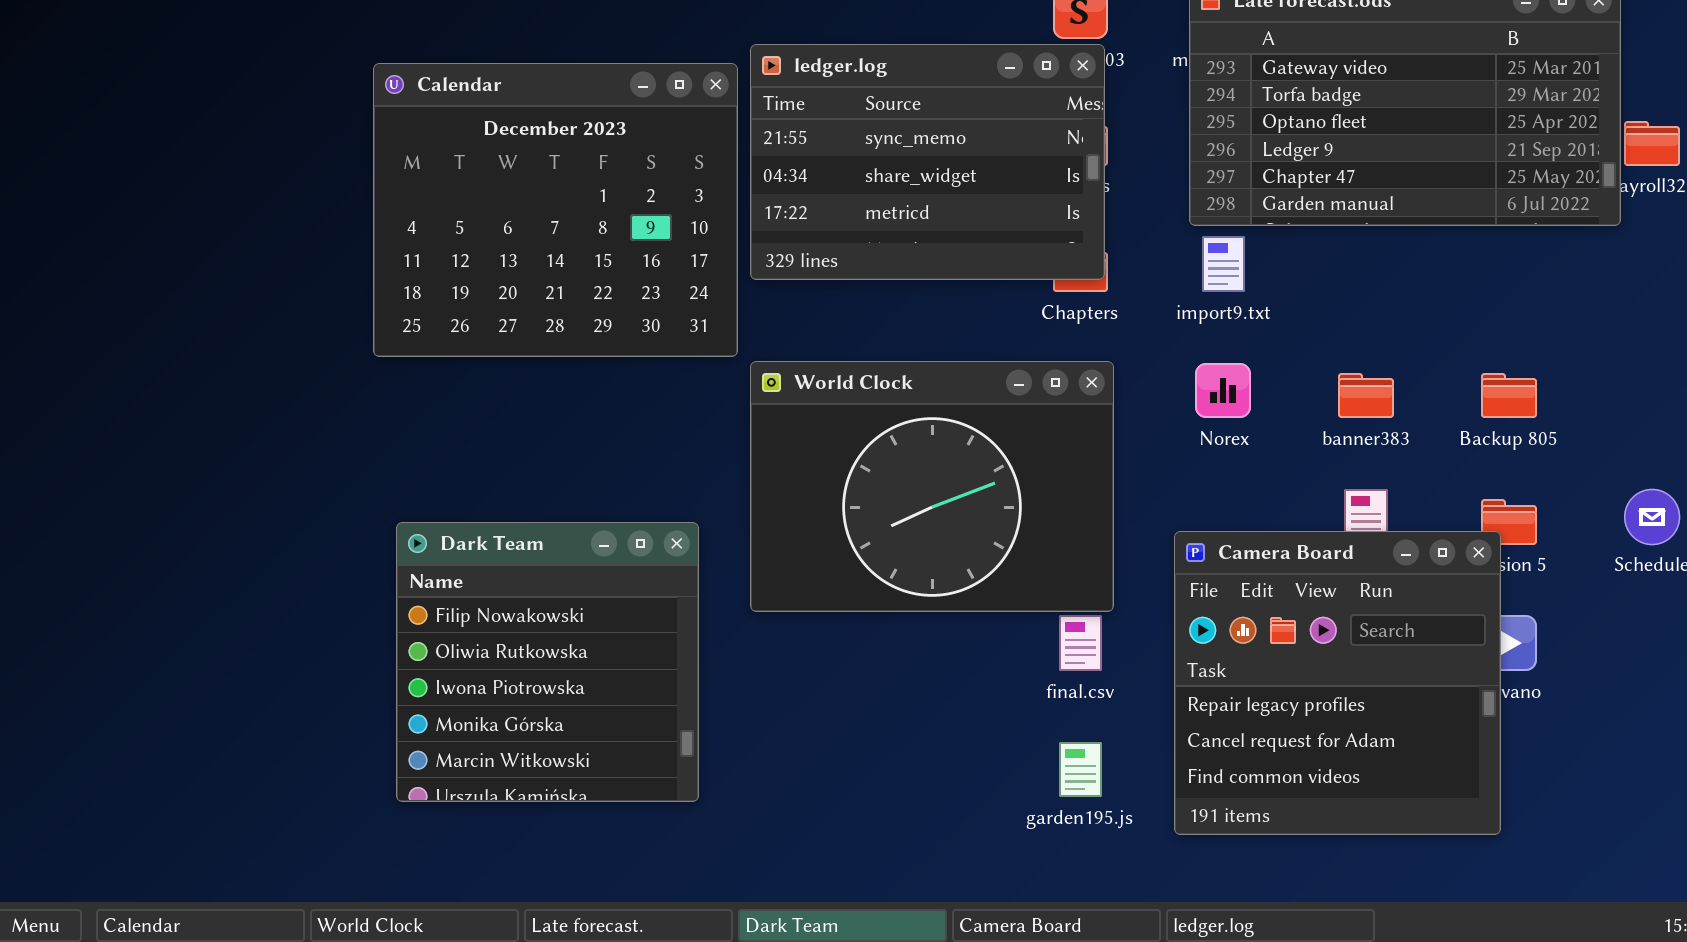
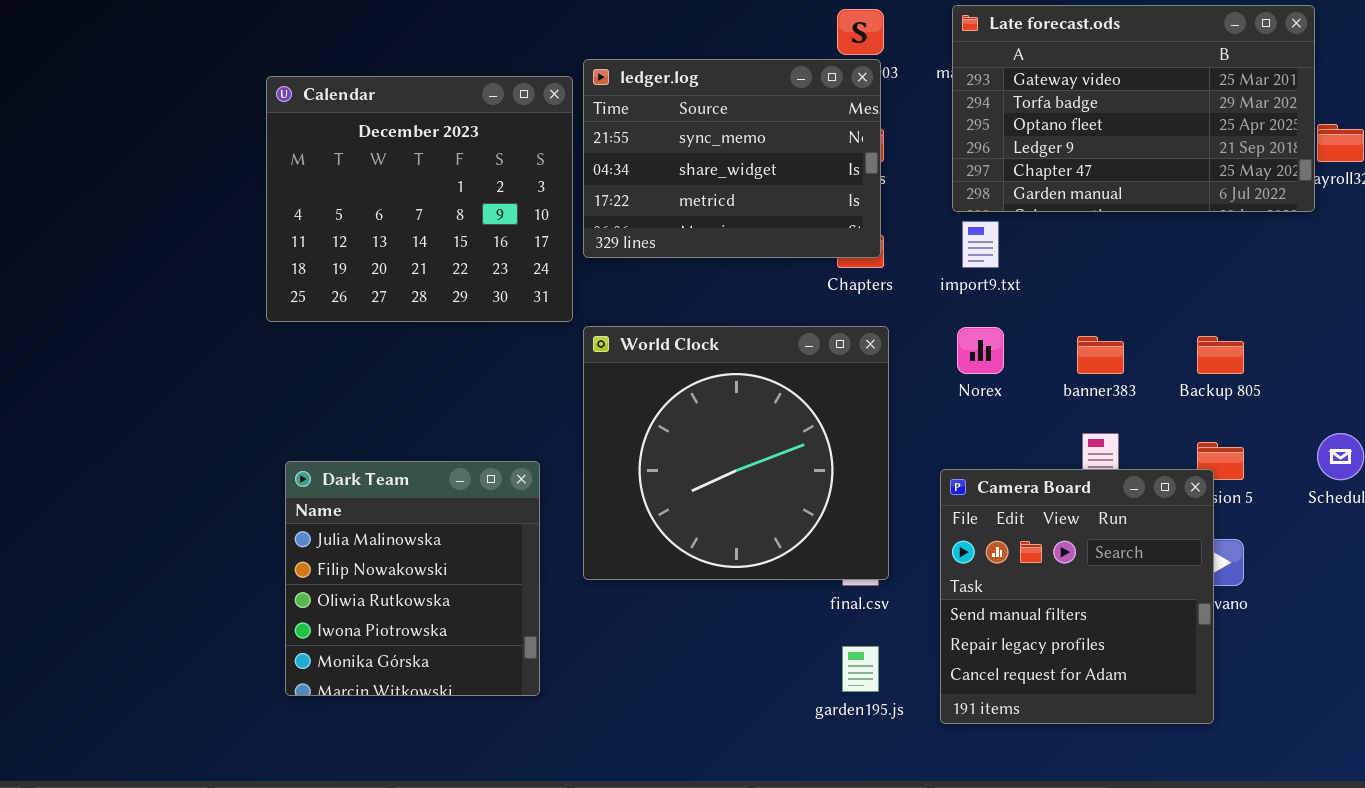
World Clock: [750,361,1114,612] -> [583,326,889,580], resized
Dark Team: [396,522,699,802] -> [285,461,540,696], scrolled up 1 row
Camera Board: [1174,531,1501,835] -> [940,469,1214,724], scrolled up 1 row

